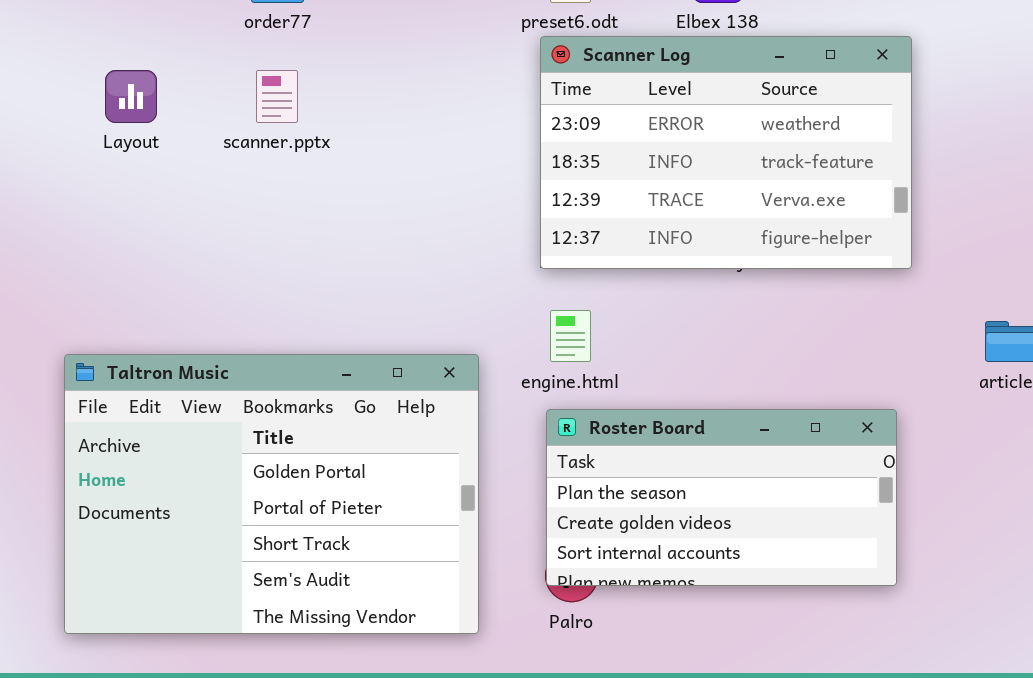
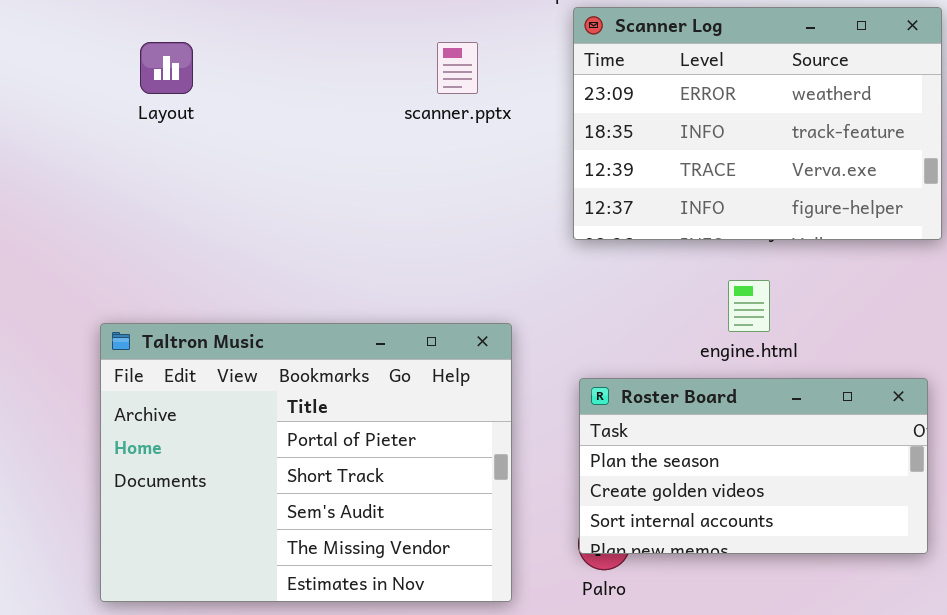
scanner.pptx: [256,70,298,123] -> [437,42,478,94], moved
engine.html: [550,310,591,362] -> [728,280,770,332], moved
Taltron Music: [64,354,479,634] -> [100,323,512,602], scrolled down 1 row

